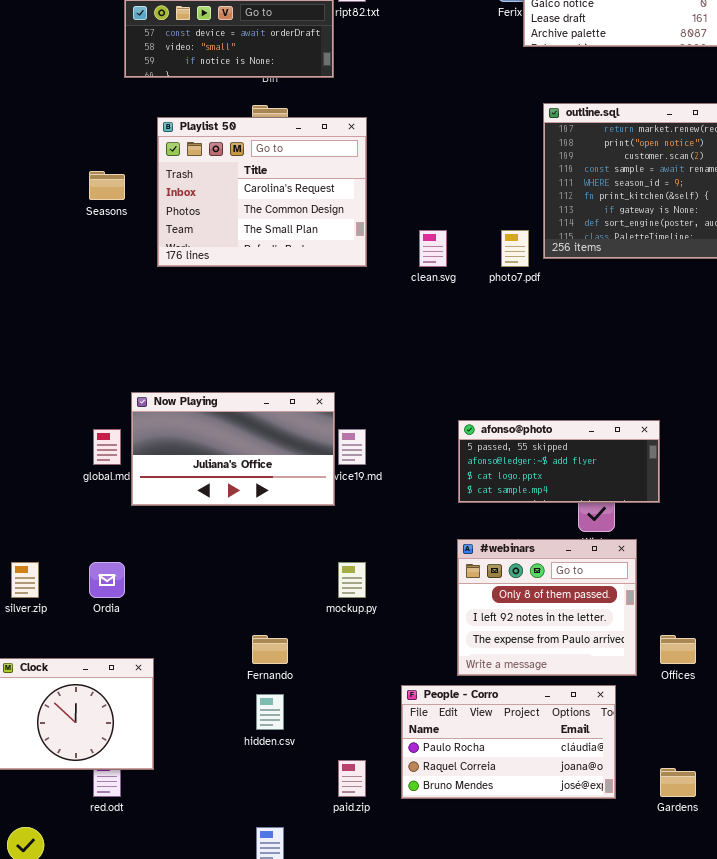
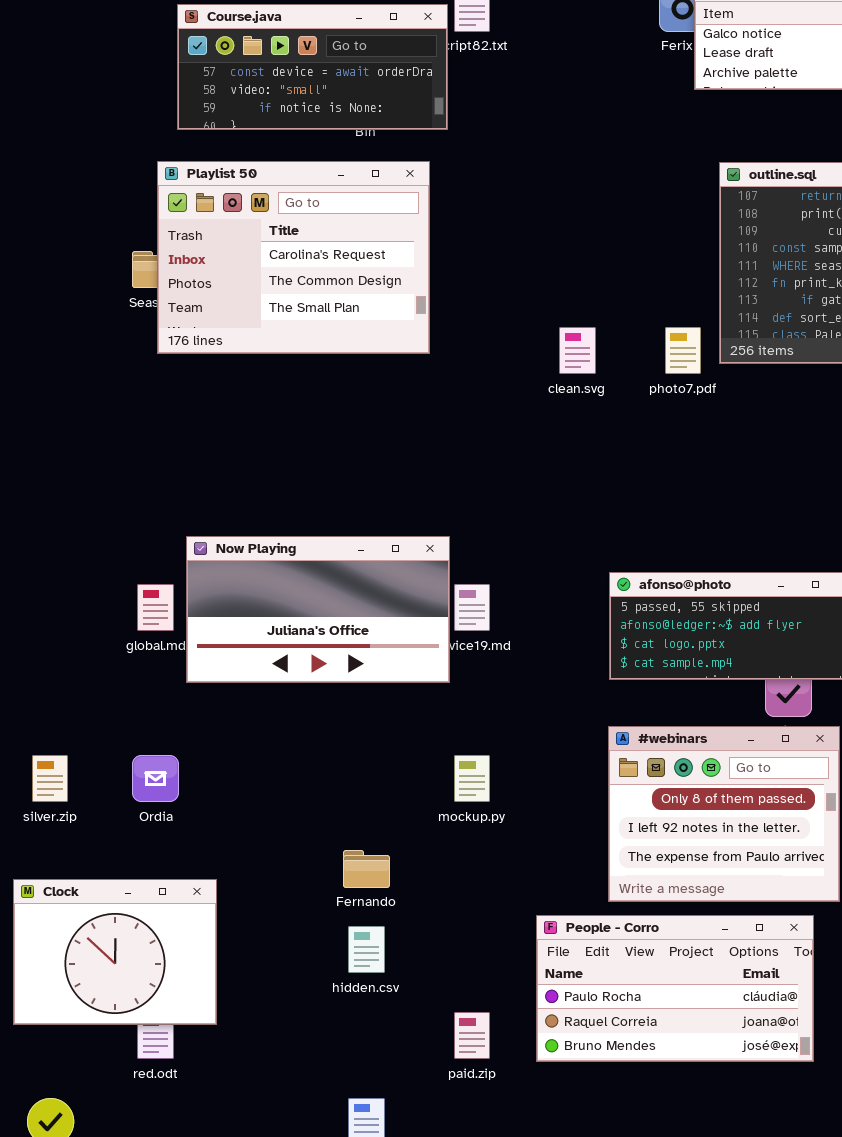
Playlist 50: [157,117,367,267] -> [157,161,430,354], moved

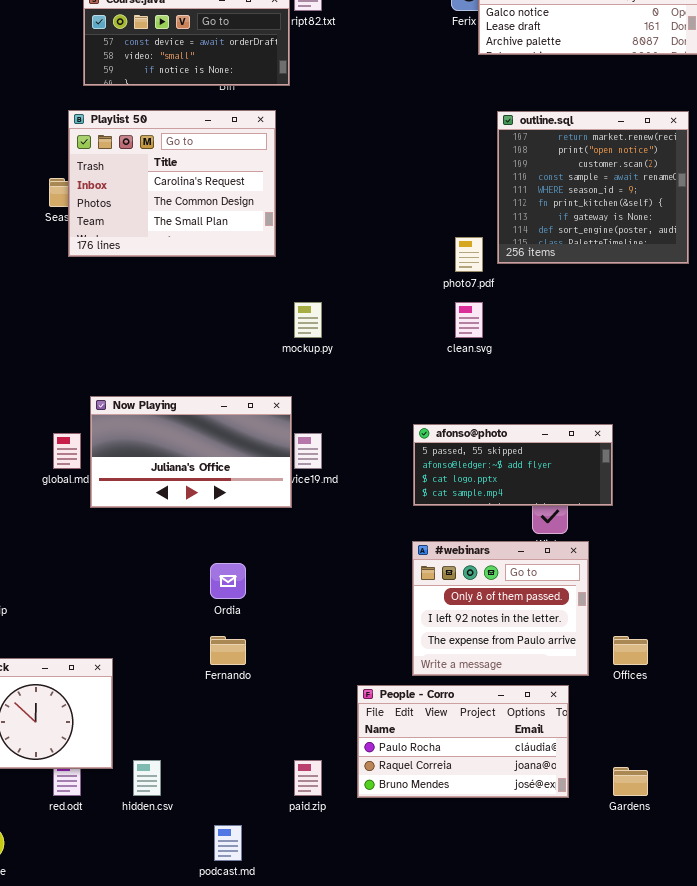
clean.svg: [559,327,596,374] -> [455,302,483,338], moved
Ordia: [132,755,179,802] -> [210,563,246,599], moved
mockup.py: [454,755,490,802] -> [294,302,322,338], moved
hidden.csv: [348,926,385,973] -> [133,760,161,796], moved

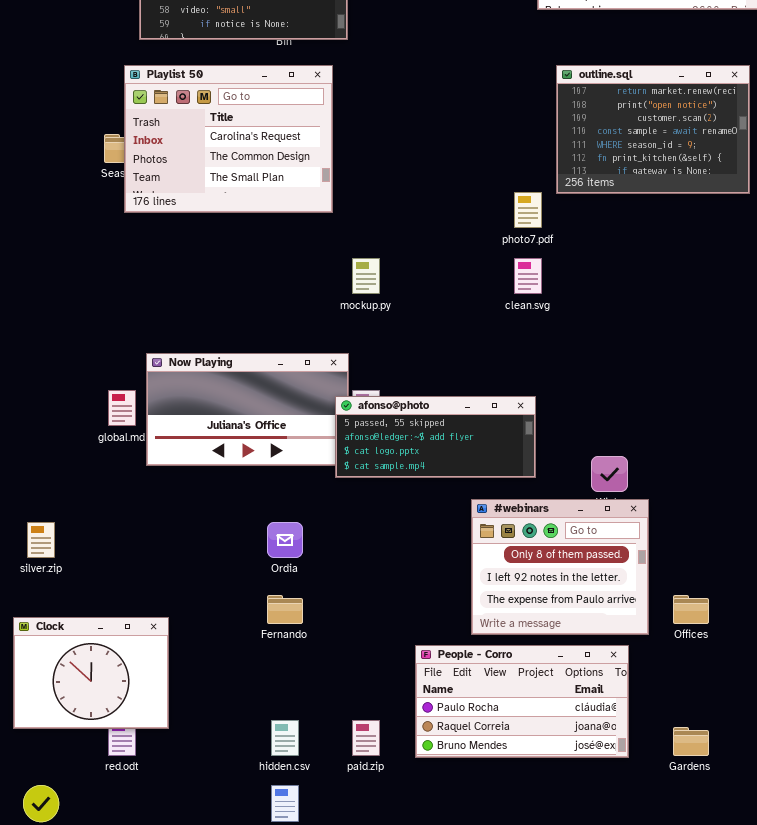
outline.sql: [497,111,689,264] -> [556,65,750,194], resized
afonso@photo: [413,424,613,506] -> [335,396,536,478], moved
hidden.csv: [133,760,161,796] -> [271,720,299,756], moved

